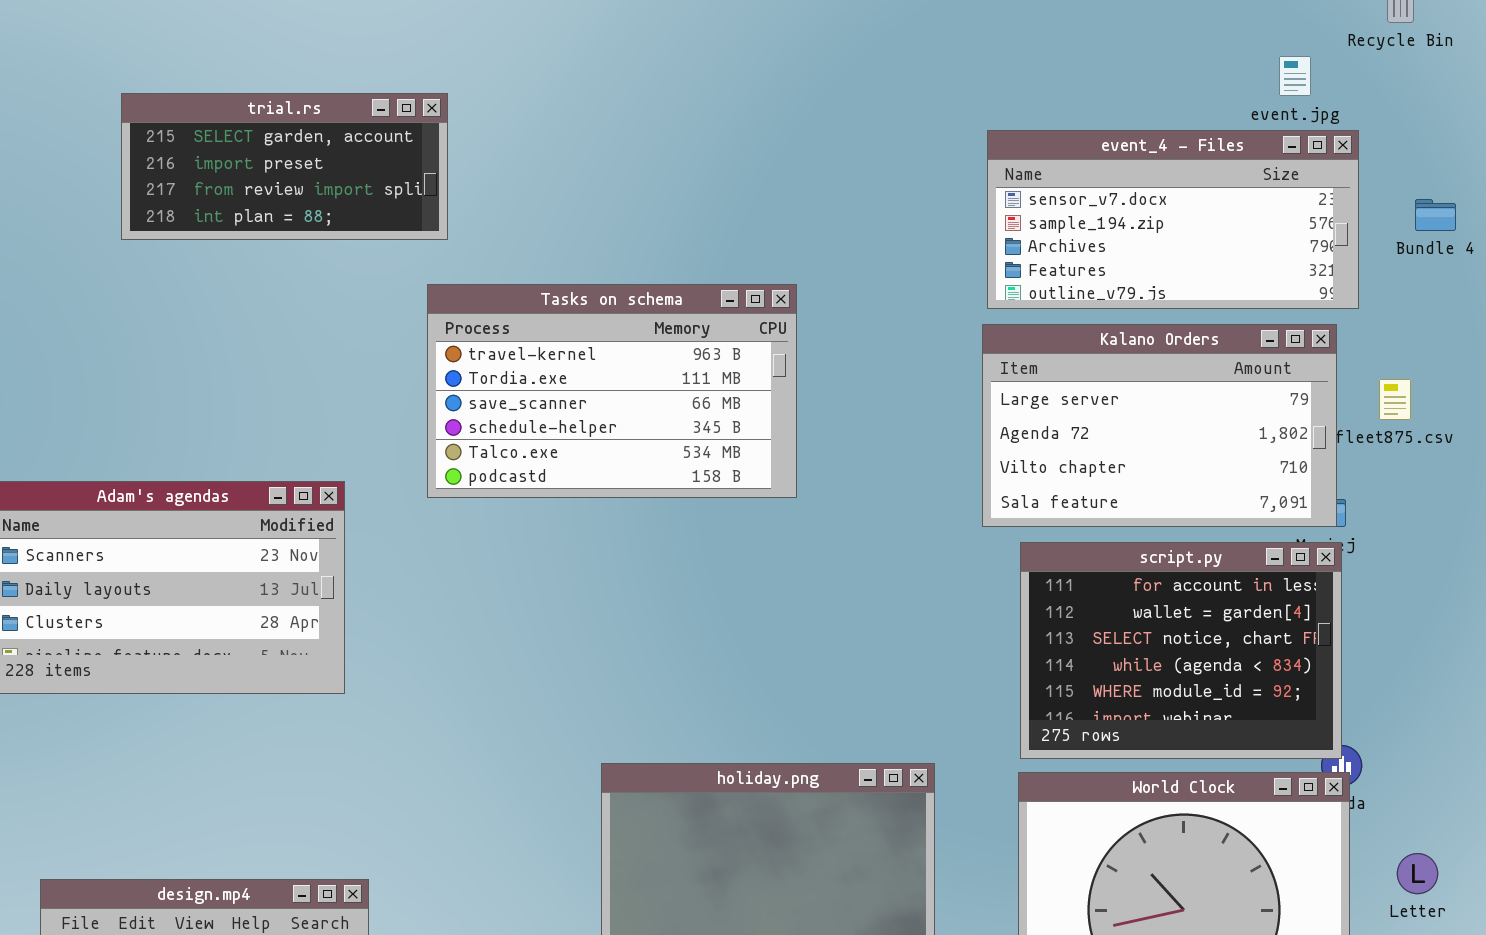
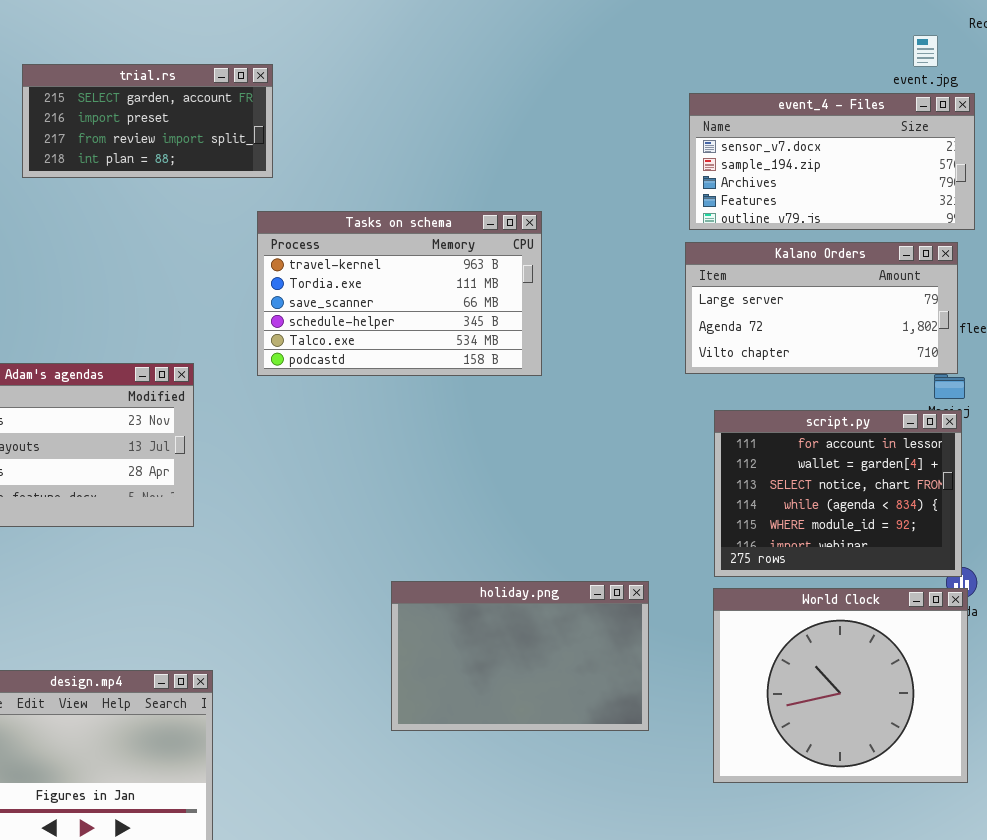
Kalano Orders: [982,324,1337,527] -> [685,242,958,374], resized

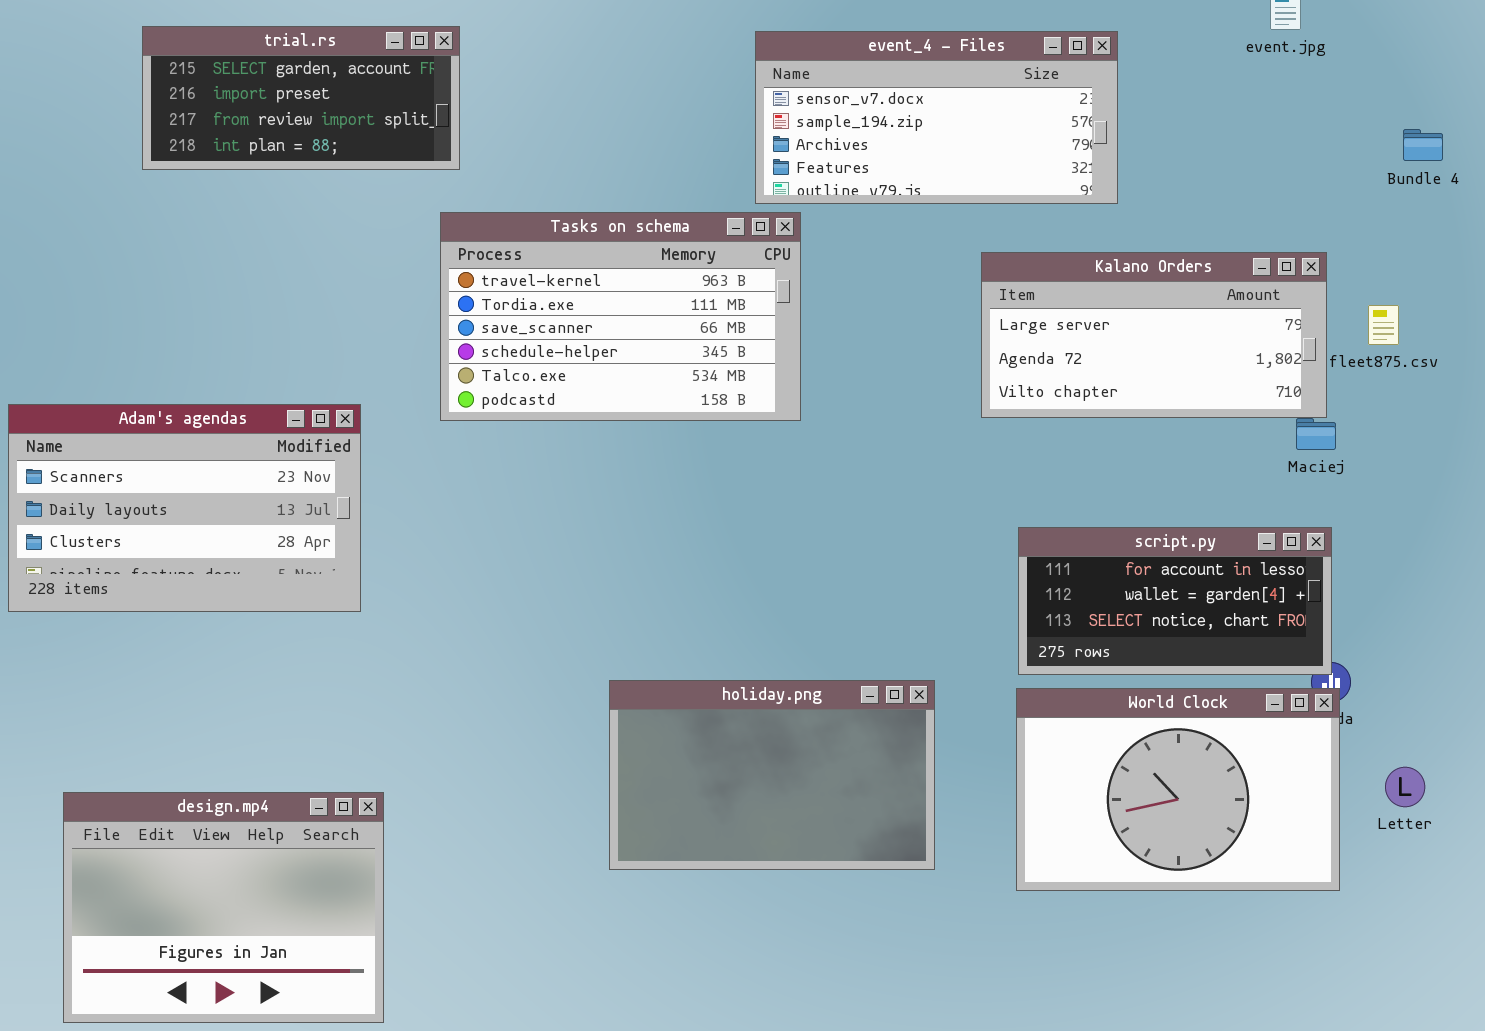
event_4 - Files: [689,93,975,230] -> [755,31,1118,204], moved
script.py: [714,410,962,577] -> [1018,527,1332,675], resized
World Clock: [713,588,968,783] -> [1016,688,1340,891], resized

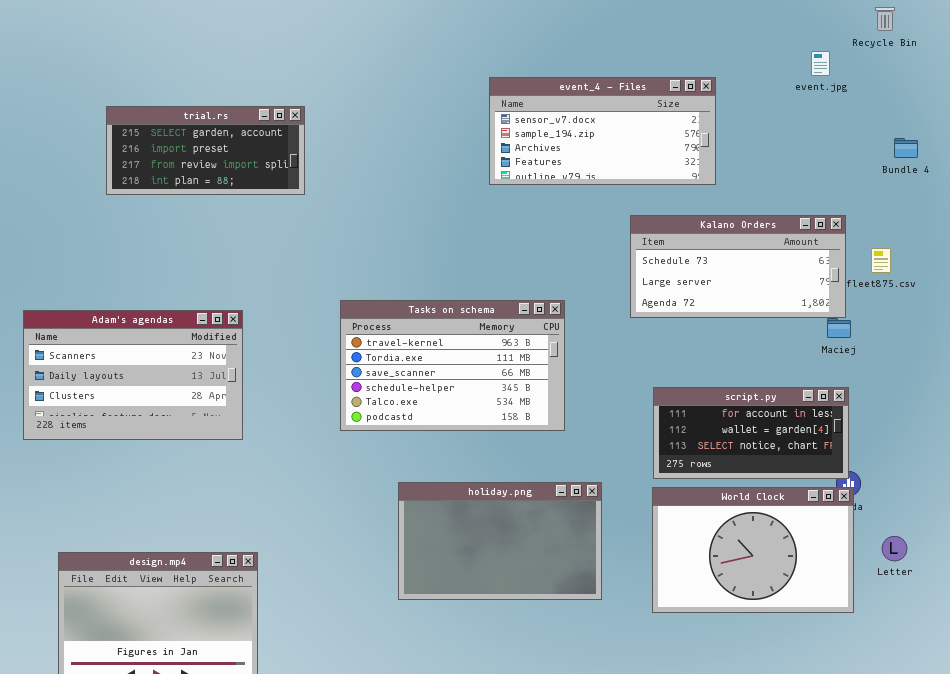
trial.rs: [142,26,460,170] -> [106,106,305,195], moved
Tasks on schema: [440,212,801,421] -> [340,300,565,431], moved
Kalano Orders: [981,252,1327,418] -> [630,215,846,318], scrolled up 1 row

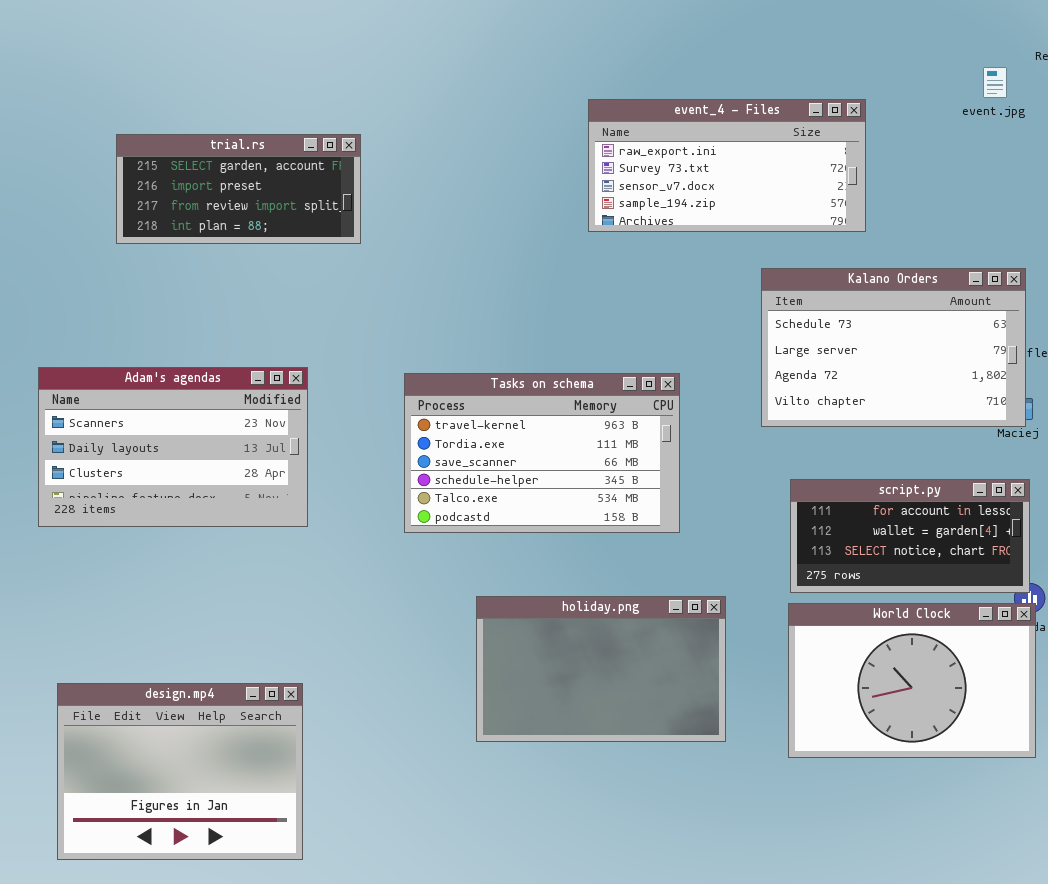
event_4 - Files: [489,77,716,185] -> [588,99,866,232], scrolled up 2 rows
Kalano Orders: [630,215,846,318] -> [761,268,1026,427], resized
Adam's agendas: [23,310,243,440] -> [38,367,308,527], moved

